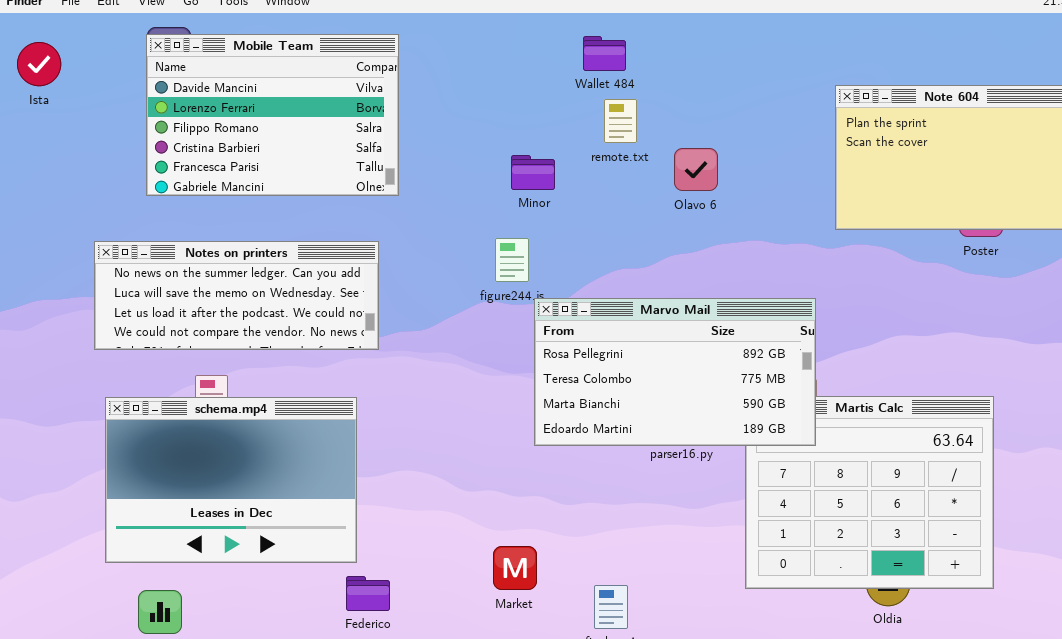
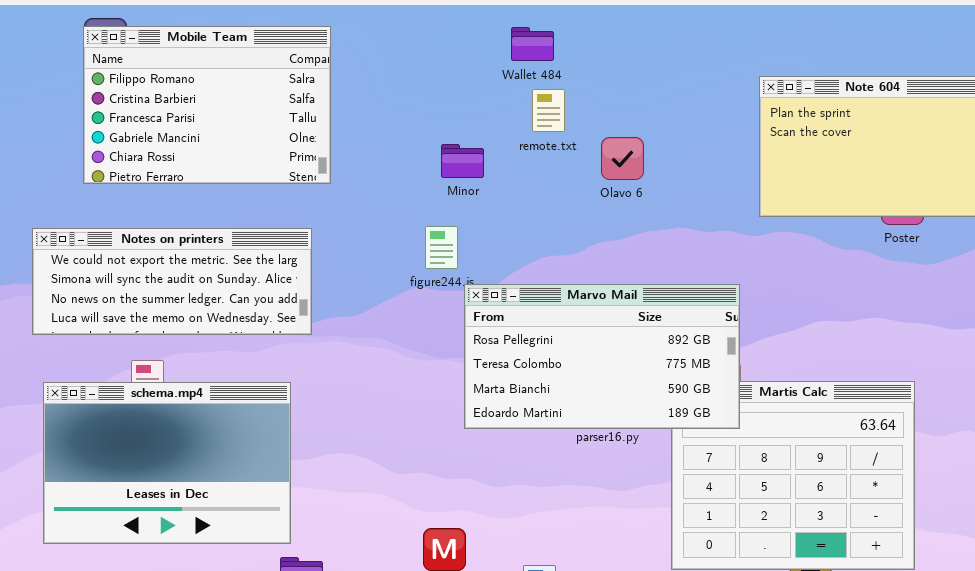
Mobile Team: [146,34,399,196] -> [83,26,331,184], scrolled down 2 rows
Notes on printers: [94,241,379,350] -> [32,228,312,335], scrolled up 2 rows

